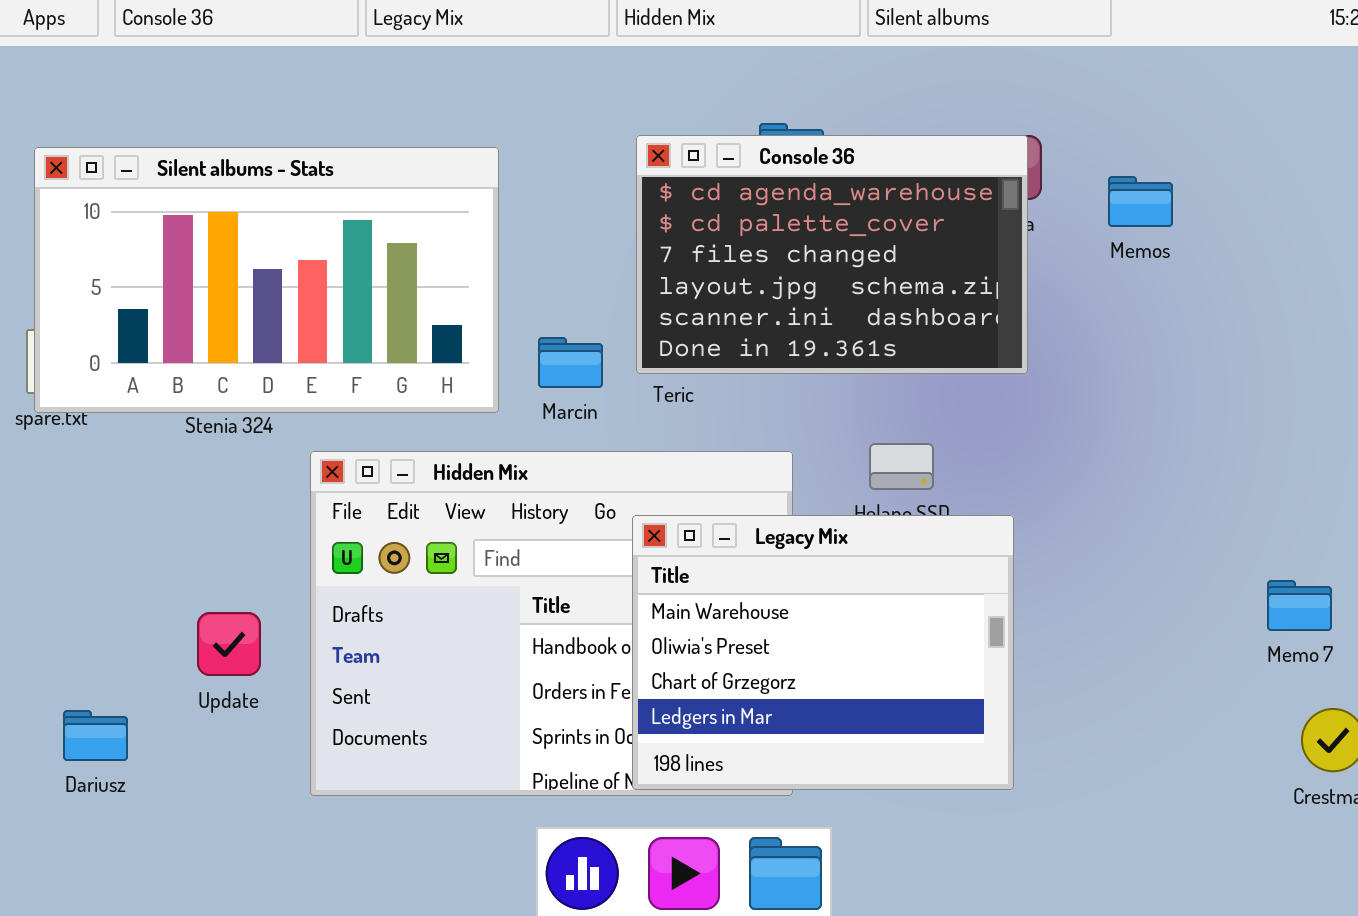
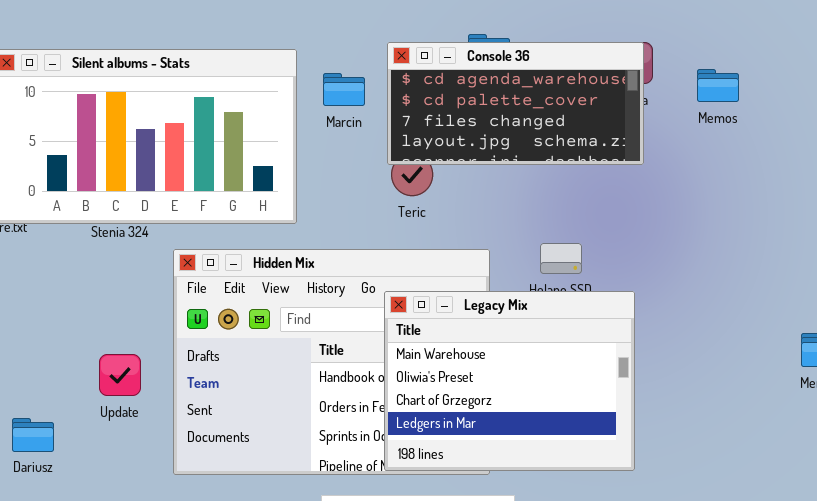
Console 36: [636,135,1028,374] -> [387,42,644,165], resized
Marcin: [538,337,603,388] -> [323,73,365,106], moved

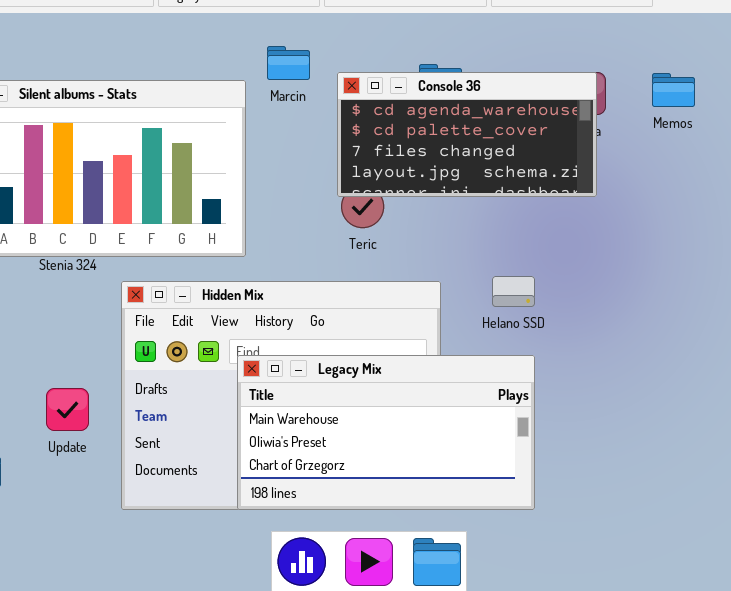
Memos: [697,69,739,102] -> [652,73,695,107], moved
Marcin: [323,73,365,106] -> [267,46,310,80], moved
Legacy Mix: [384,291,635,471] -> [237,355,535,510], moved, resized

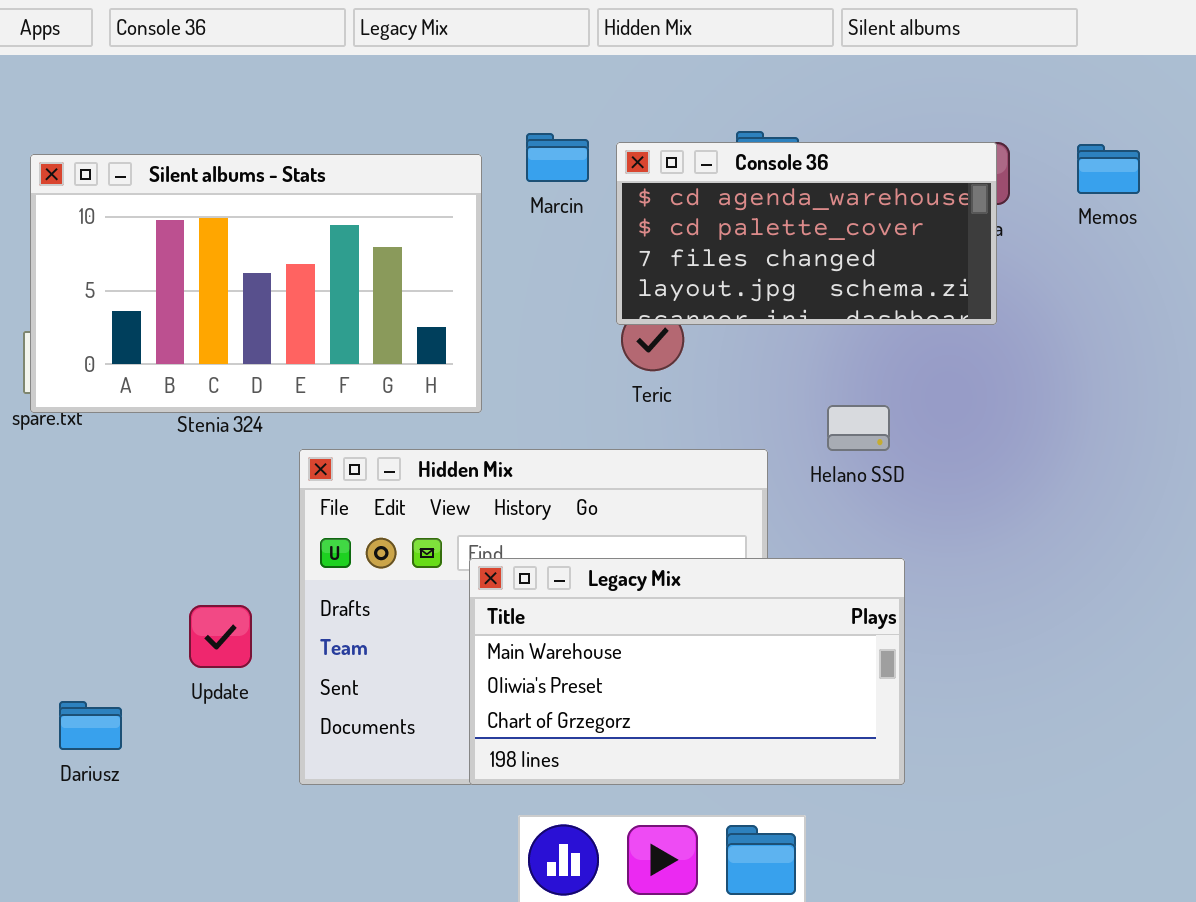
Marcin: [267,46,310,80] -> [526,133,589,182], moved
Helano SSD: [492,276,535,307] -> [827,405,890,451], moved

